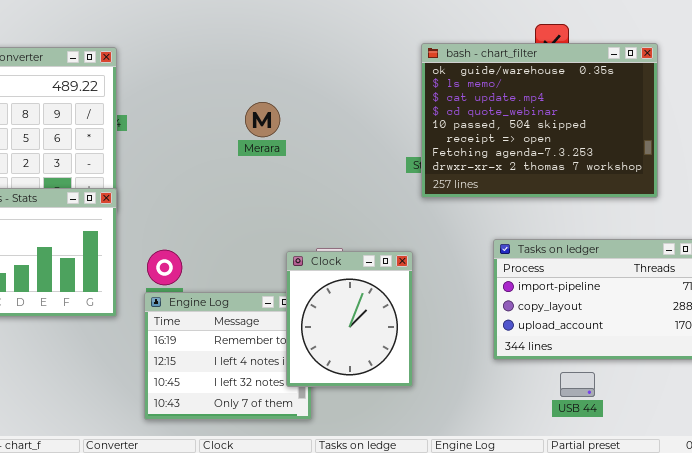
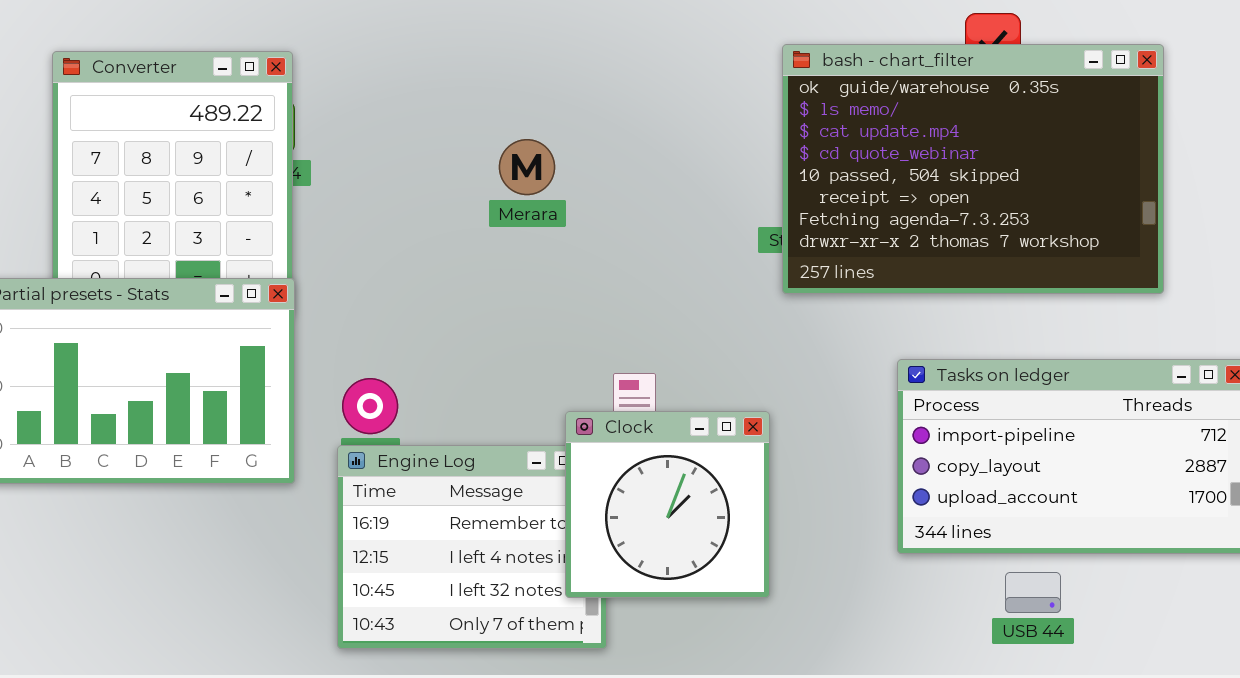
Clock: [286,251,413,387] -> [565,411,770,598], resized

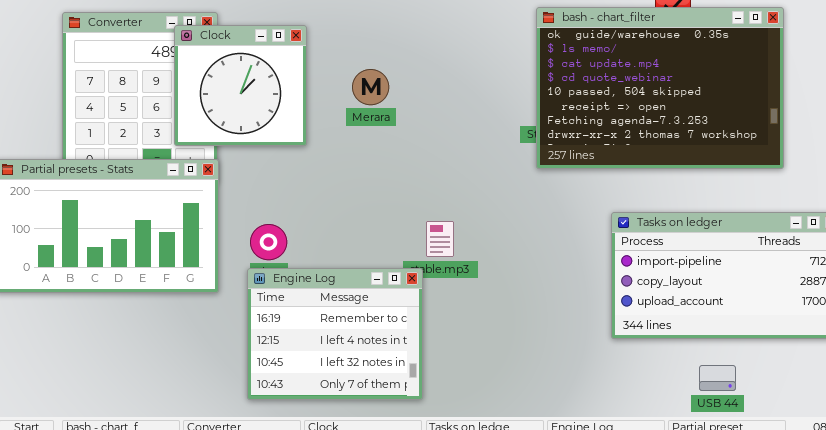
Clock: [565,411,770,598] -> [174,25,307,146], moved
USB 44: [1005,572,1061,613] -> [699,365,736,391], moved

